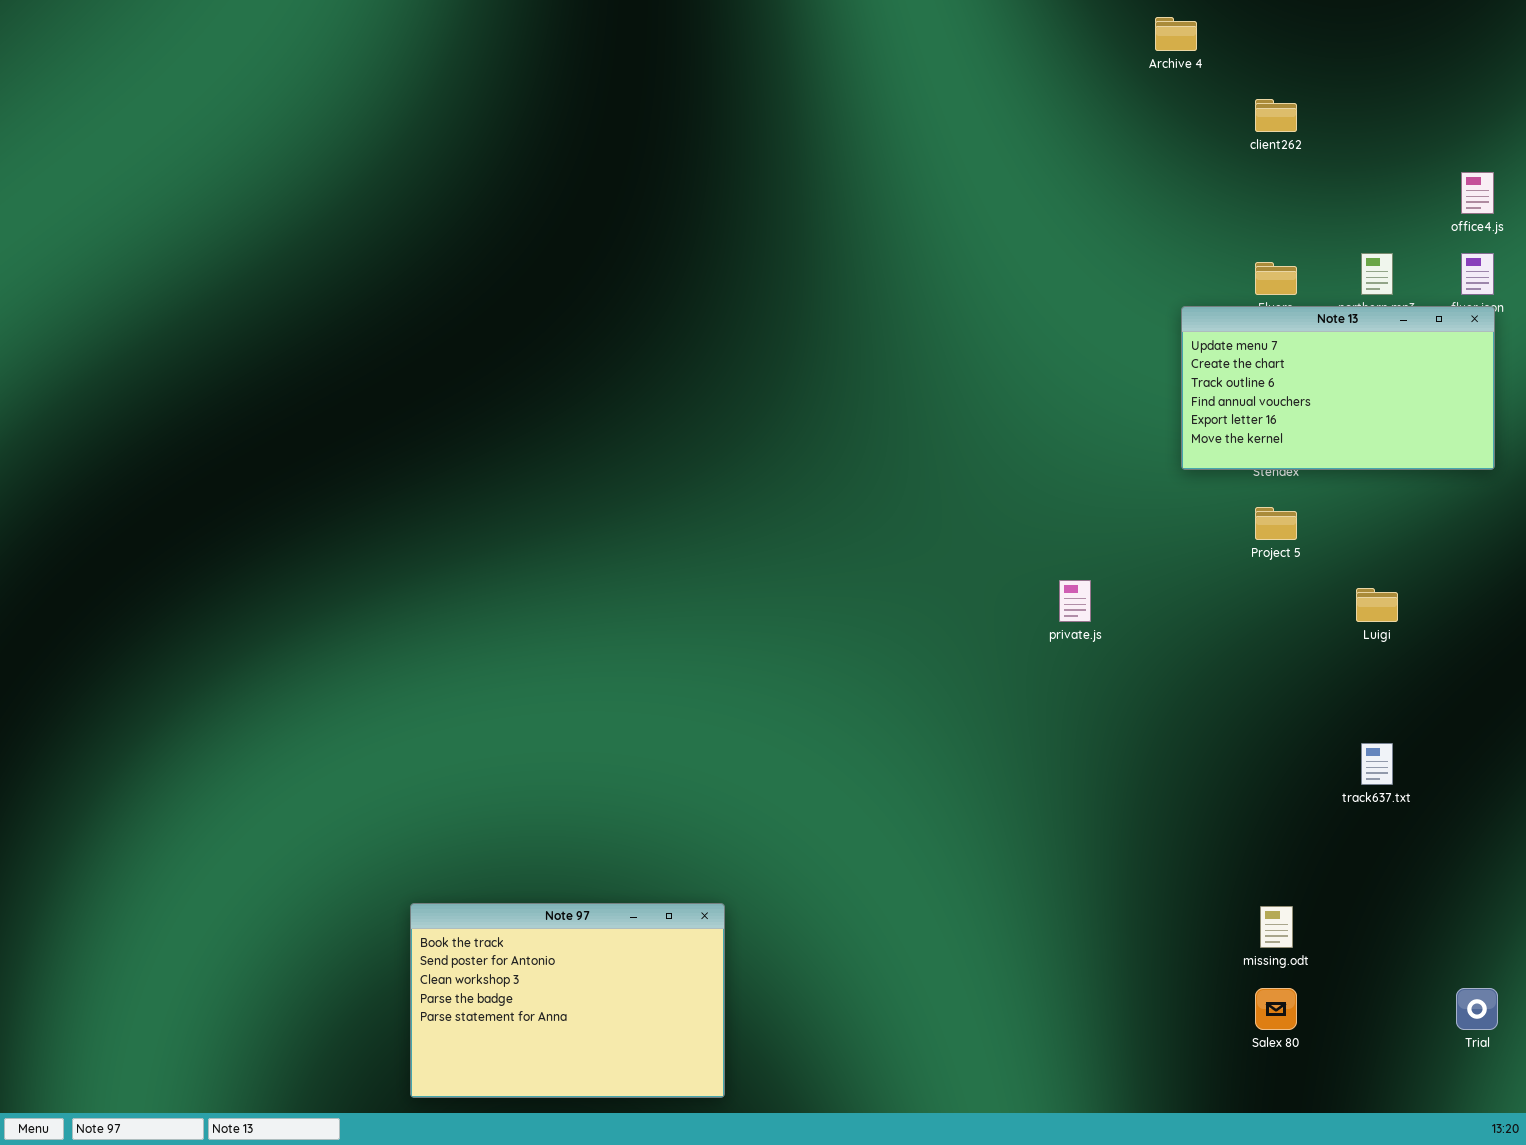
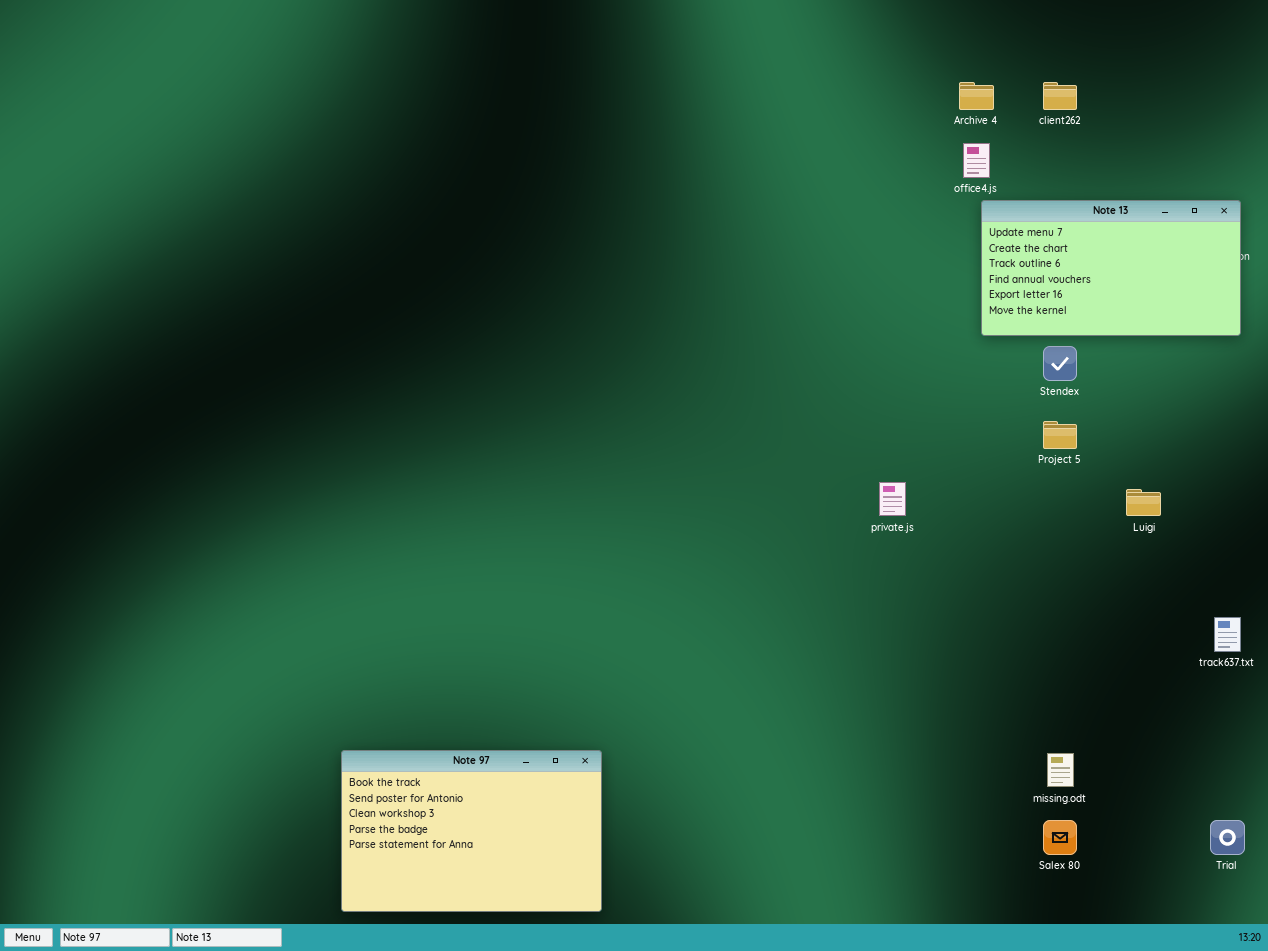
Archive 4: [1155,17,1197,51] -> [959,82,994,110], moved
office4.js: [1461,172,1494,214] -> [963,143,990,178], moved
Note 13: [1181,306,1495,470] -> [981,200,1241,336], moved
track637.txt: [1361,743,1393,785] -> [1214,617,1241,652], moved

